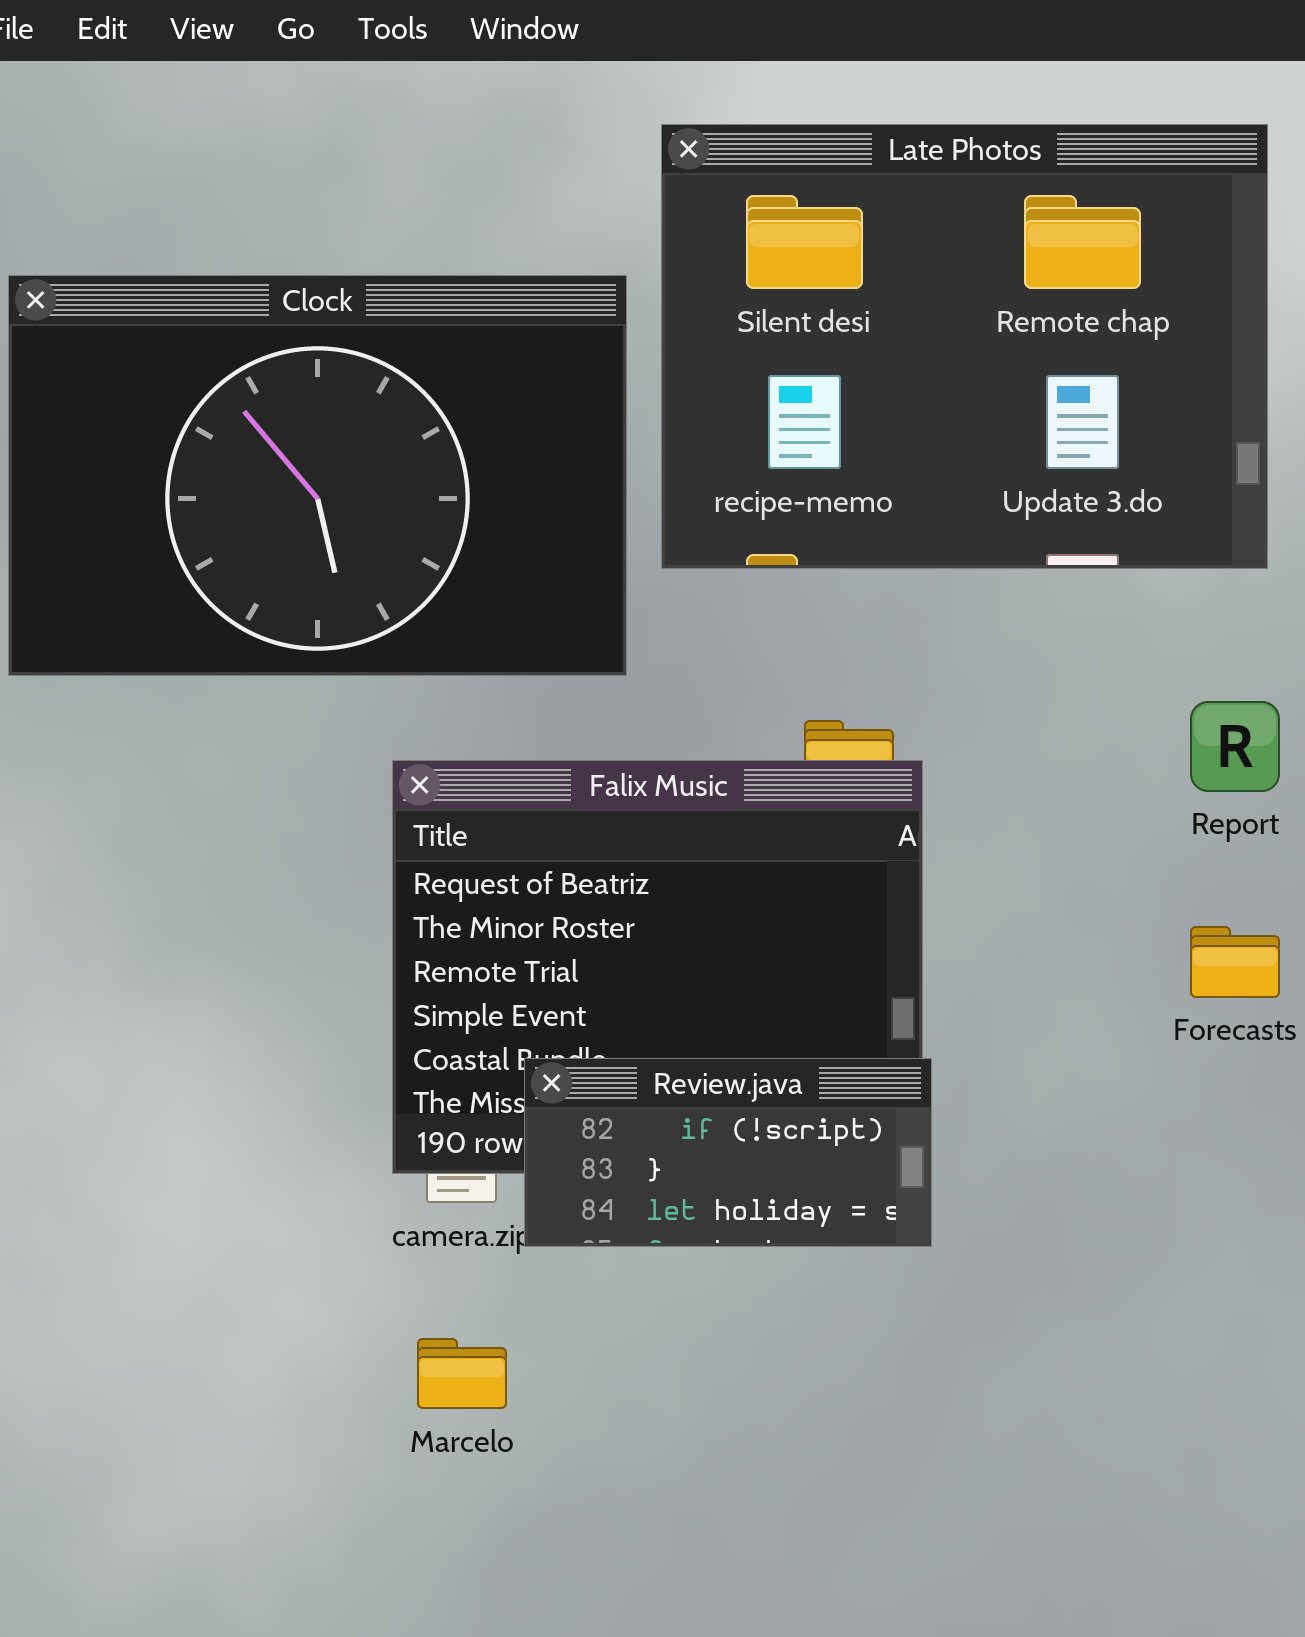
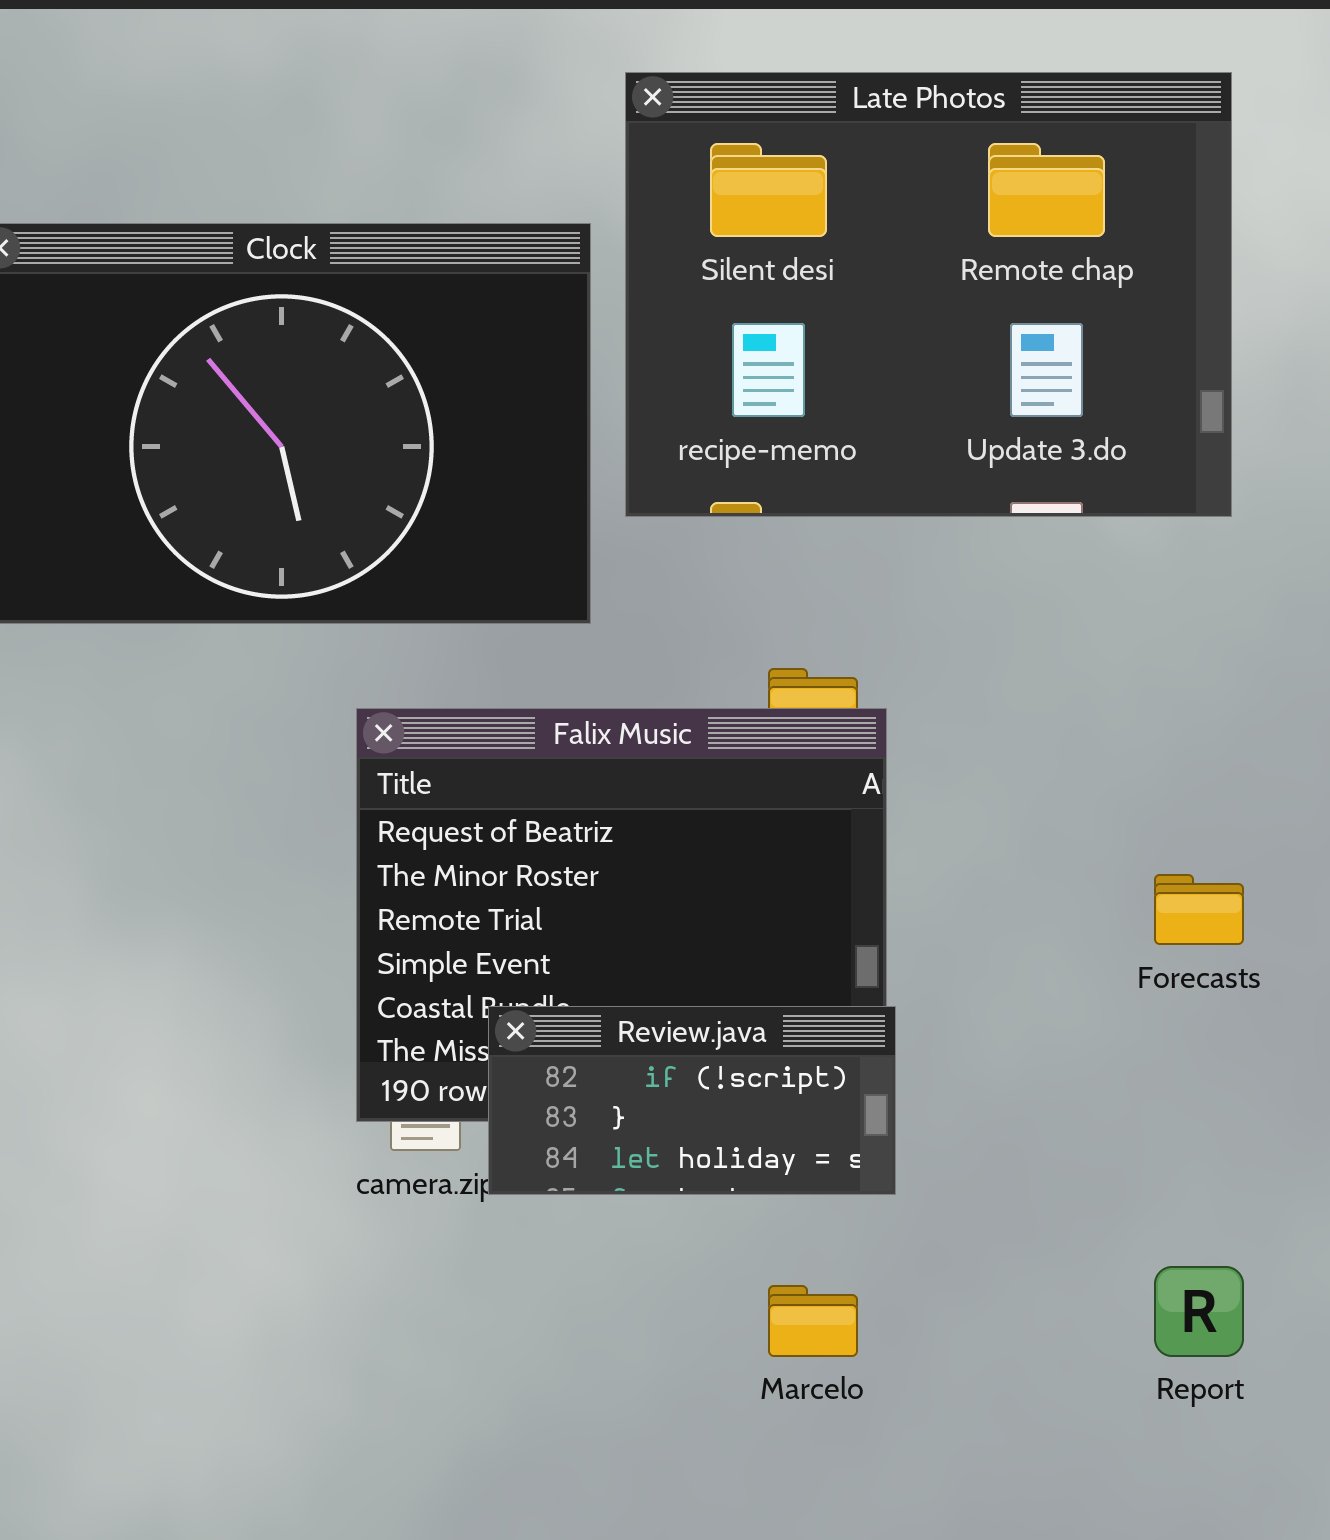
Report: [1190,701,1280,792] -> [1154,1266,1244,1357], moved
Marcelo: [417,1338,507,1409] -> [768,1285,858,1357], moved

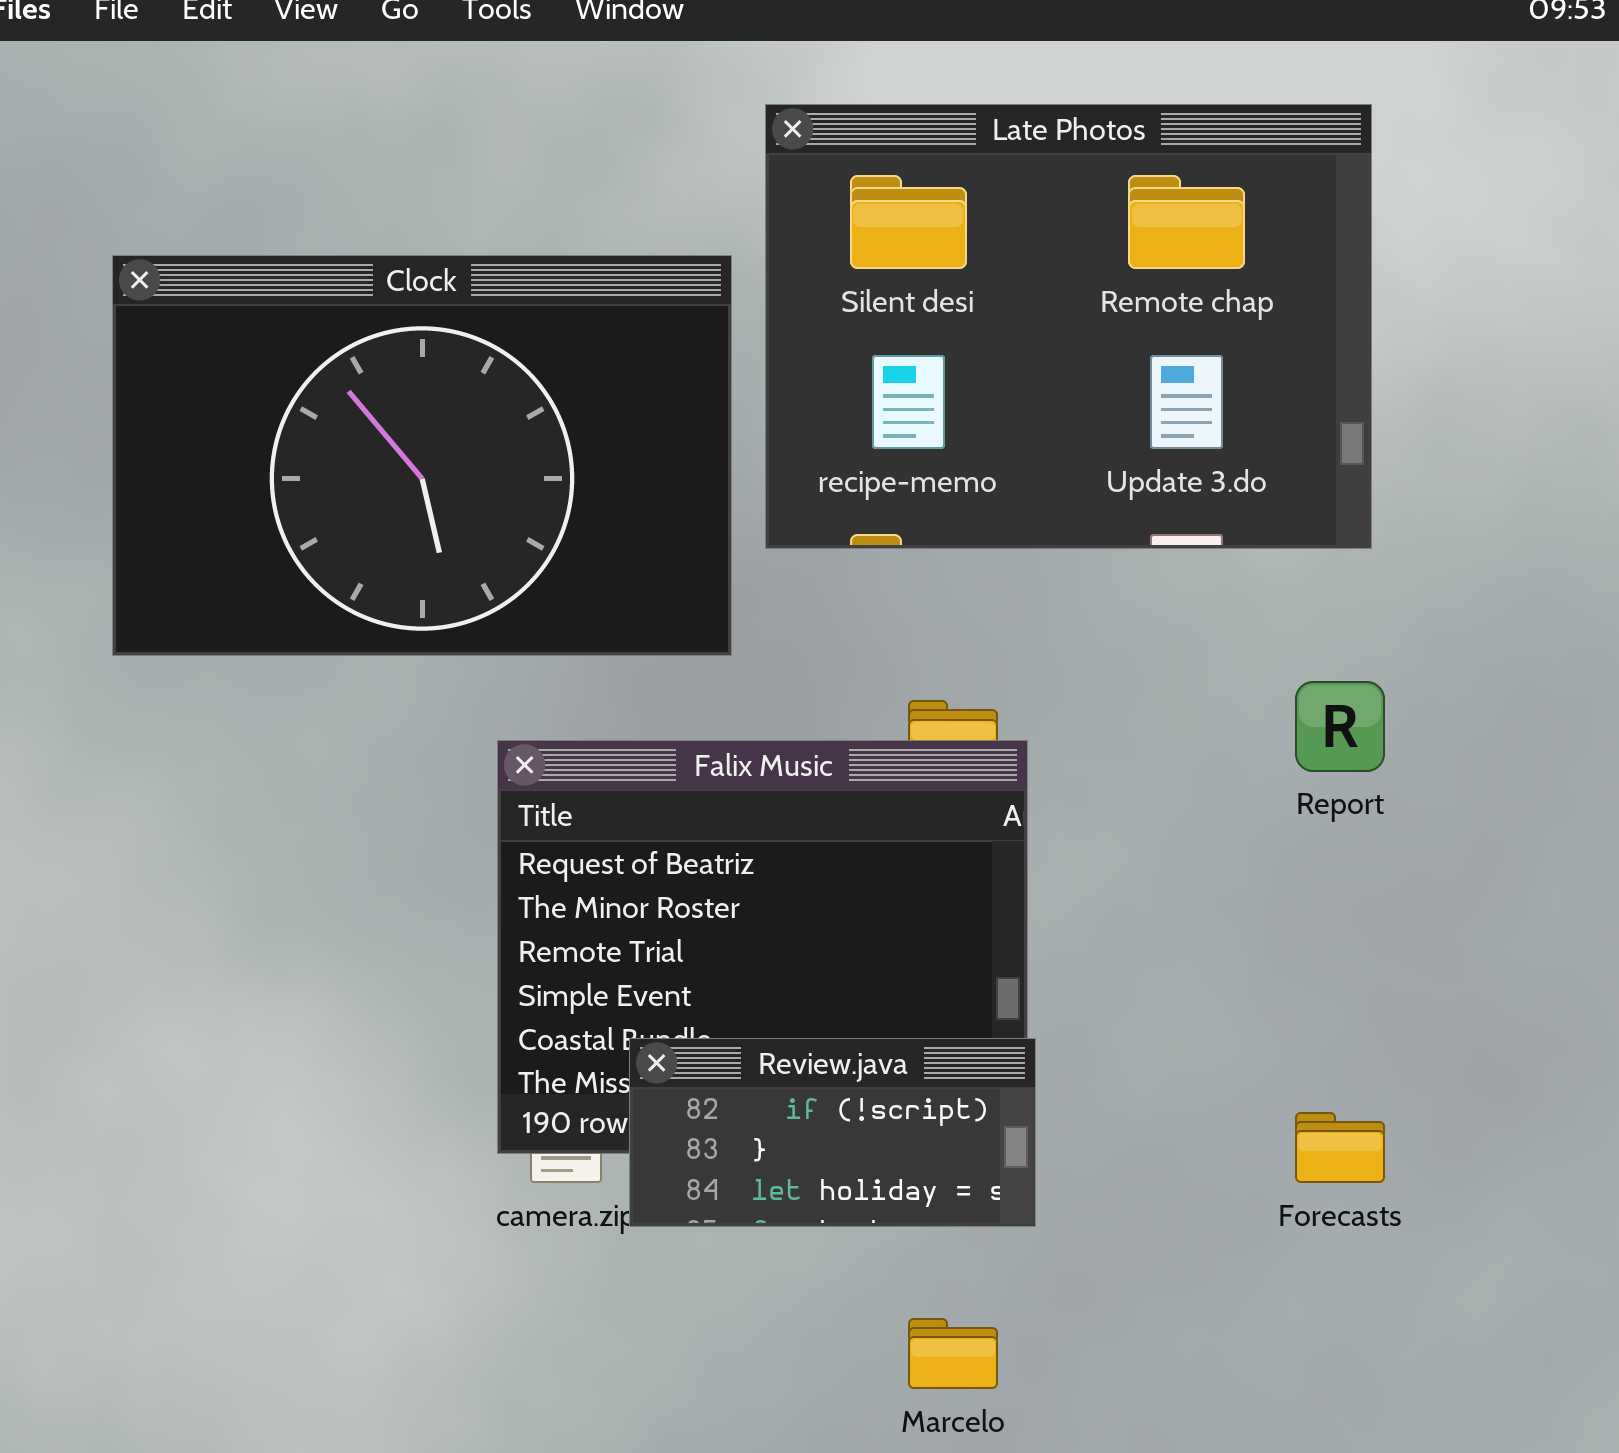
Forecasts: [1154,874,1244,945] -> [1295,1112,1385,1183], moved
Report: [1154,1266,1244,1357] -> [1295,681,1385,772], moved

